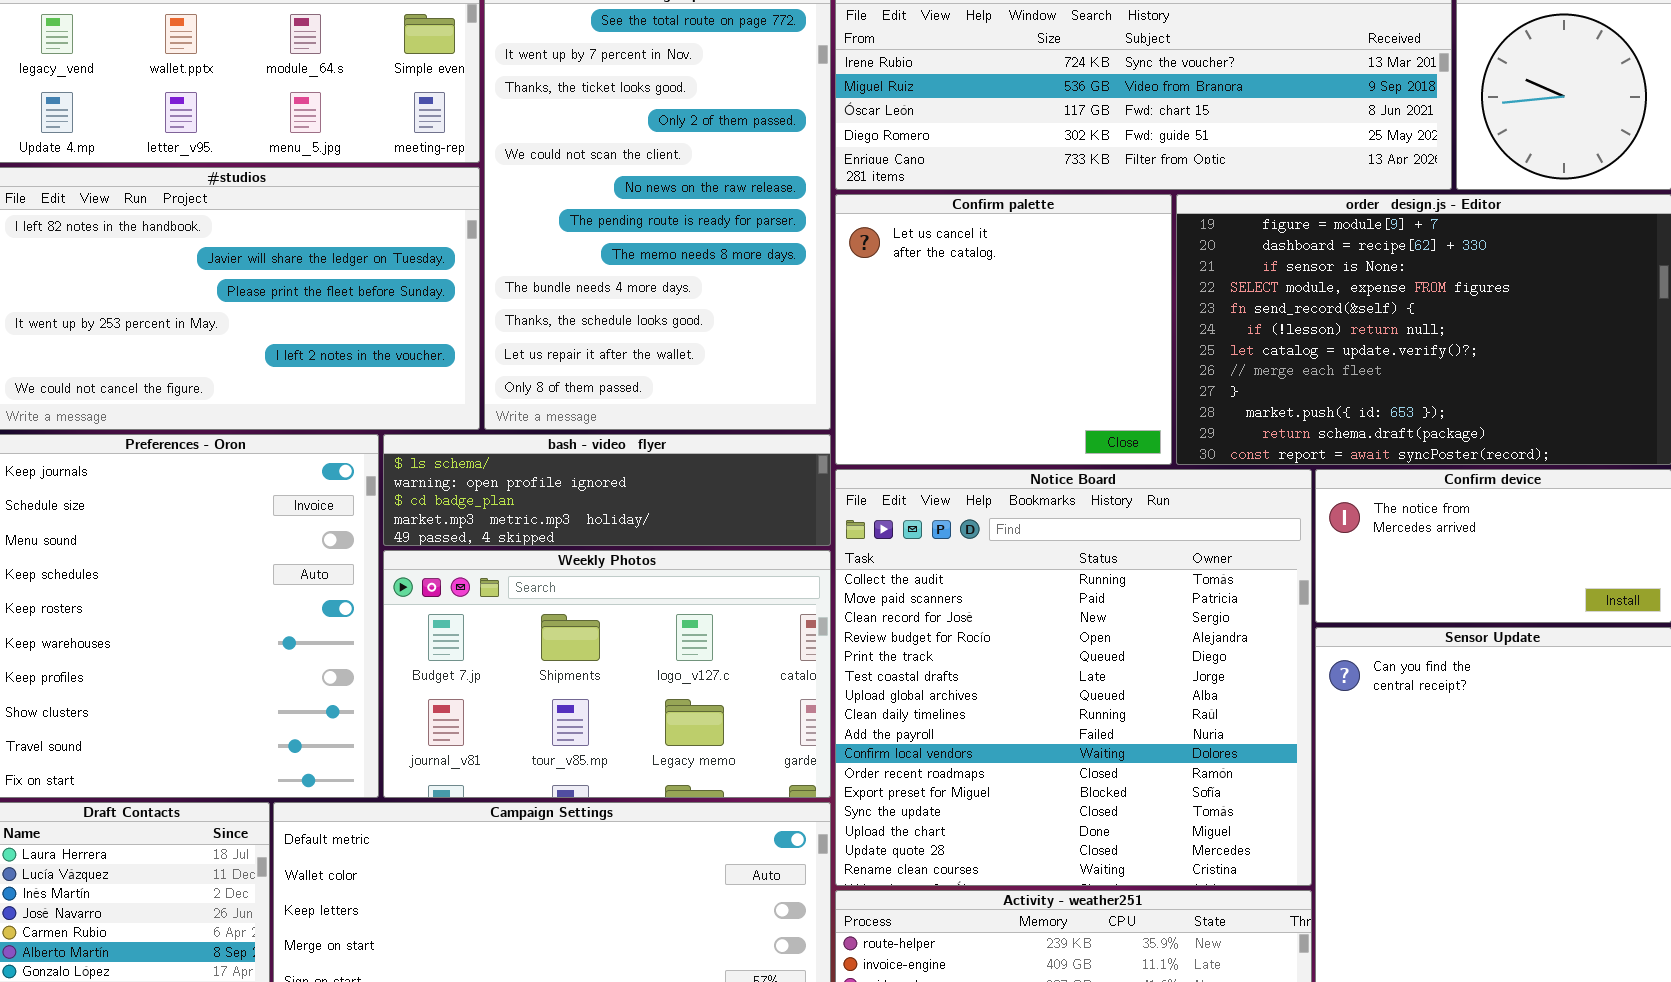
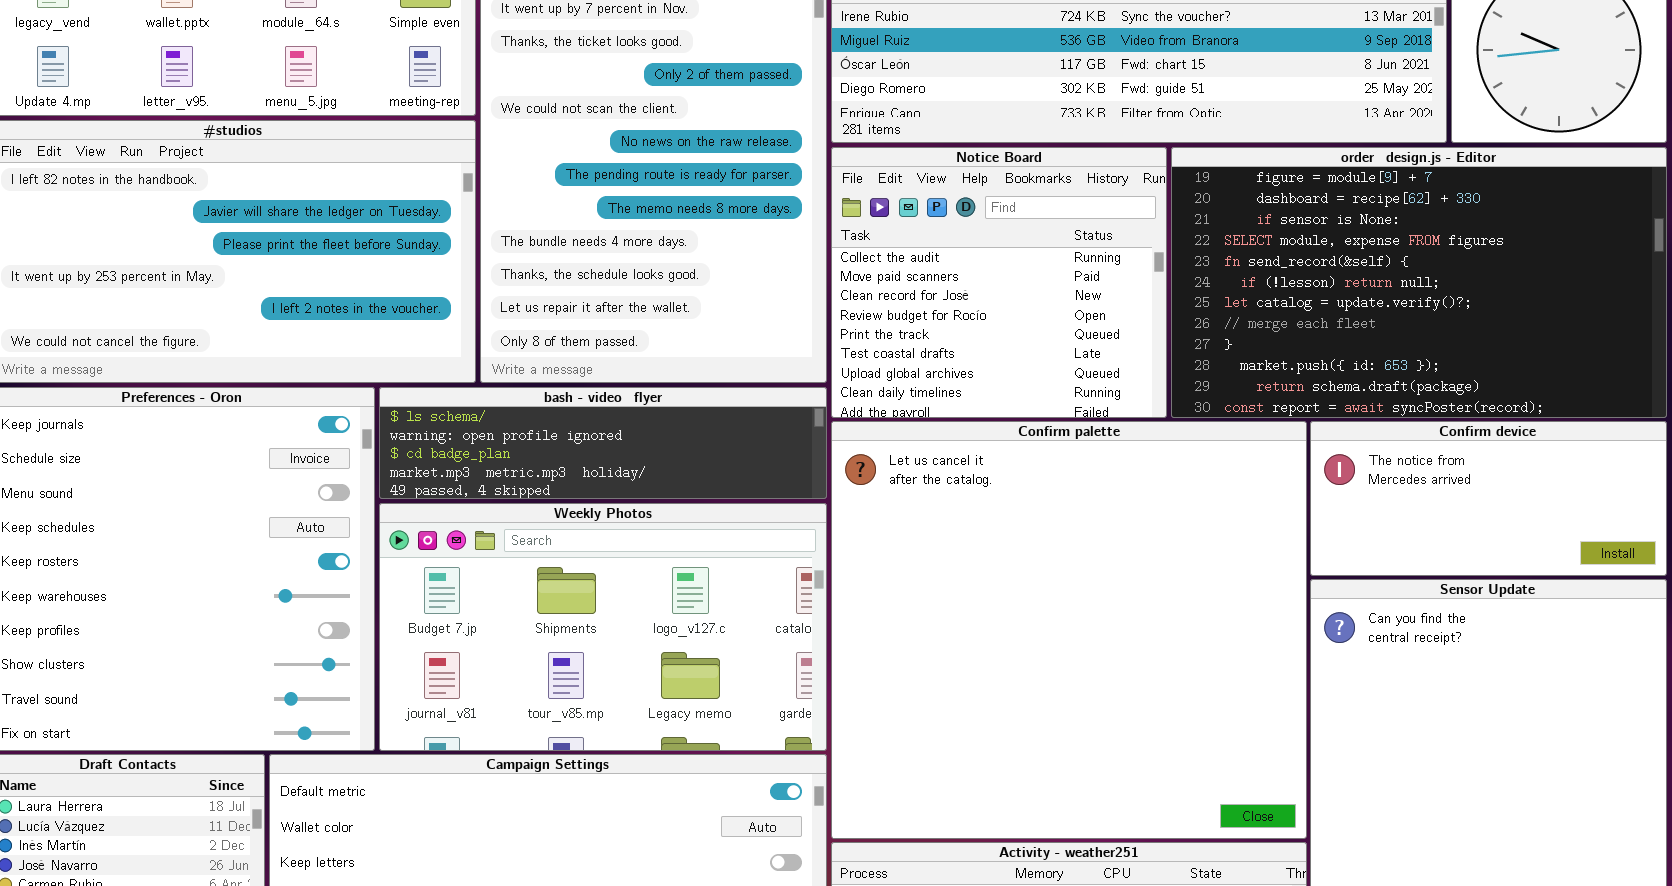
Confirm palette: [835,194,1172,465] -> [831,421,1307,839], moved, resized
Notice Board: [835,469,1312,886] -> [831,147,1167,418], moved, resized

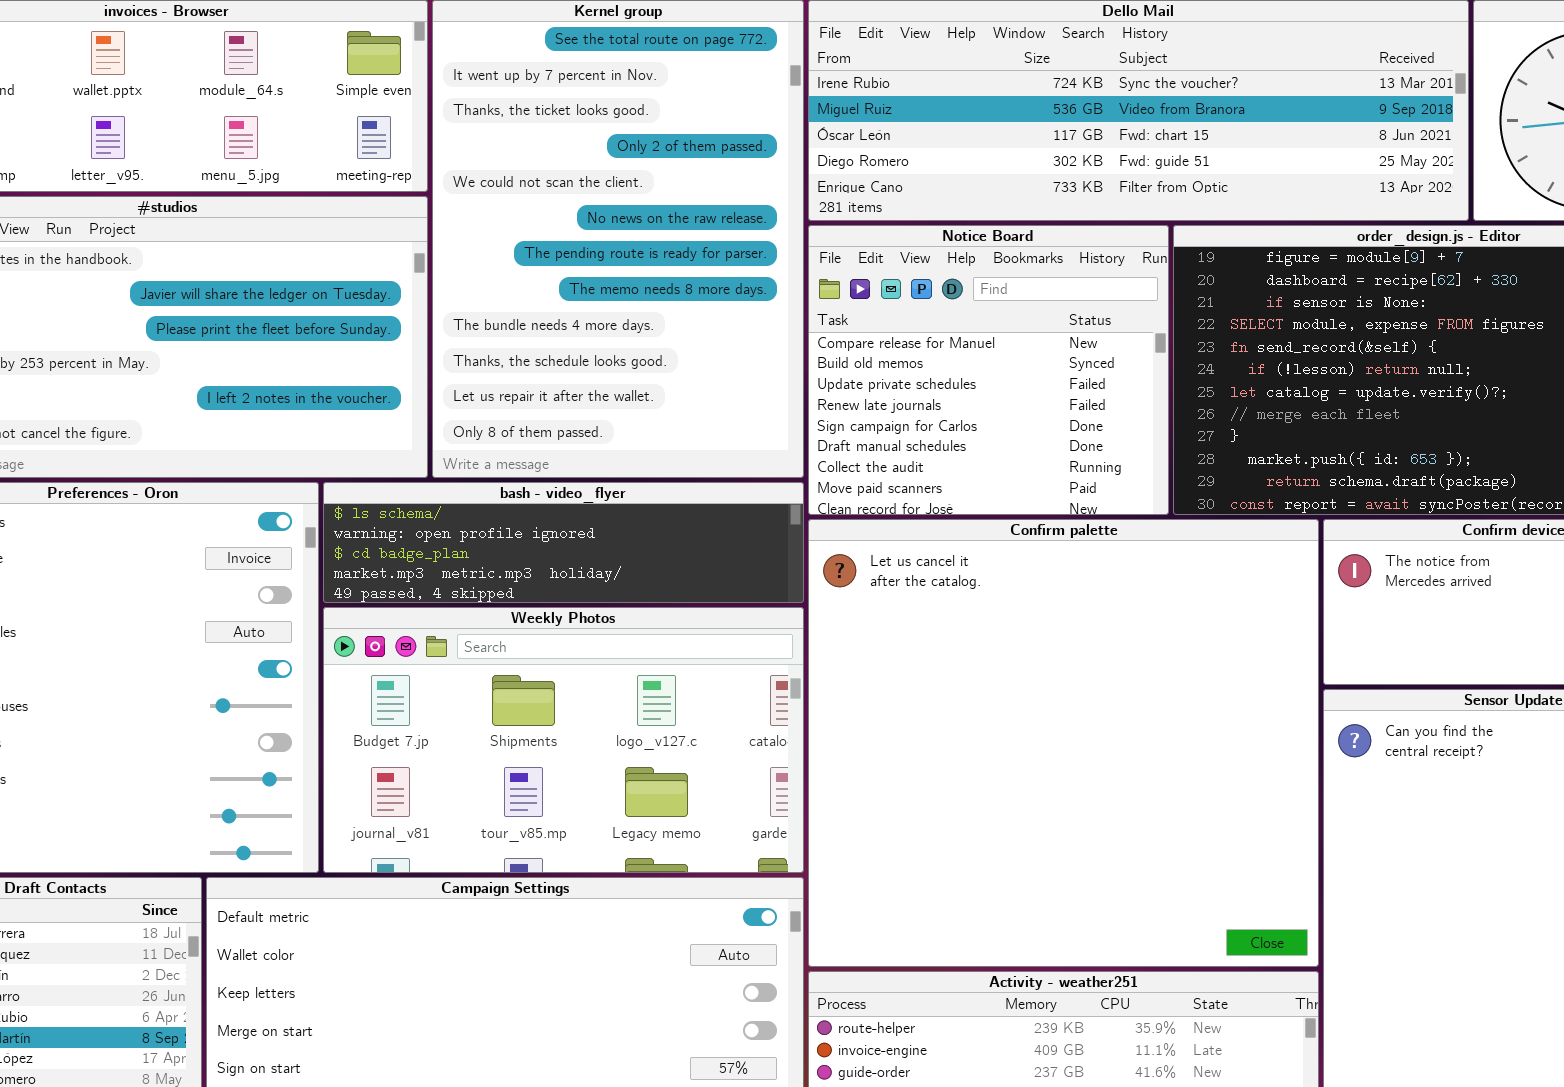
Notice Board: [831,147,1167,418] -> [808,225,1169,515], scrolled up 6 rows

